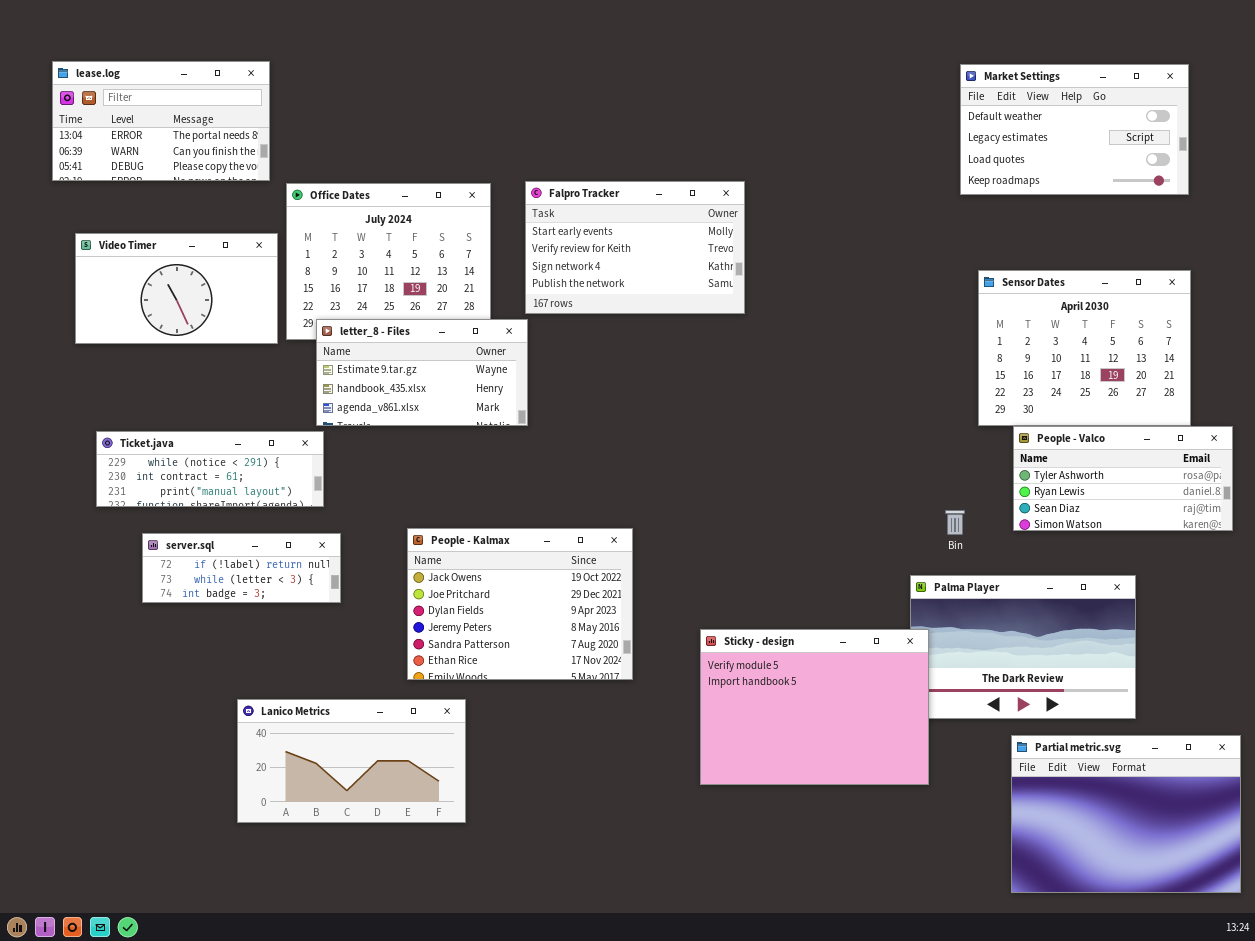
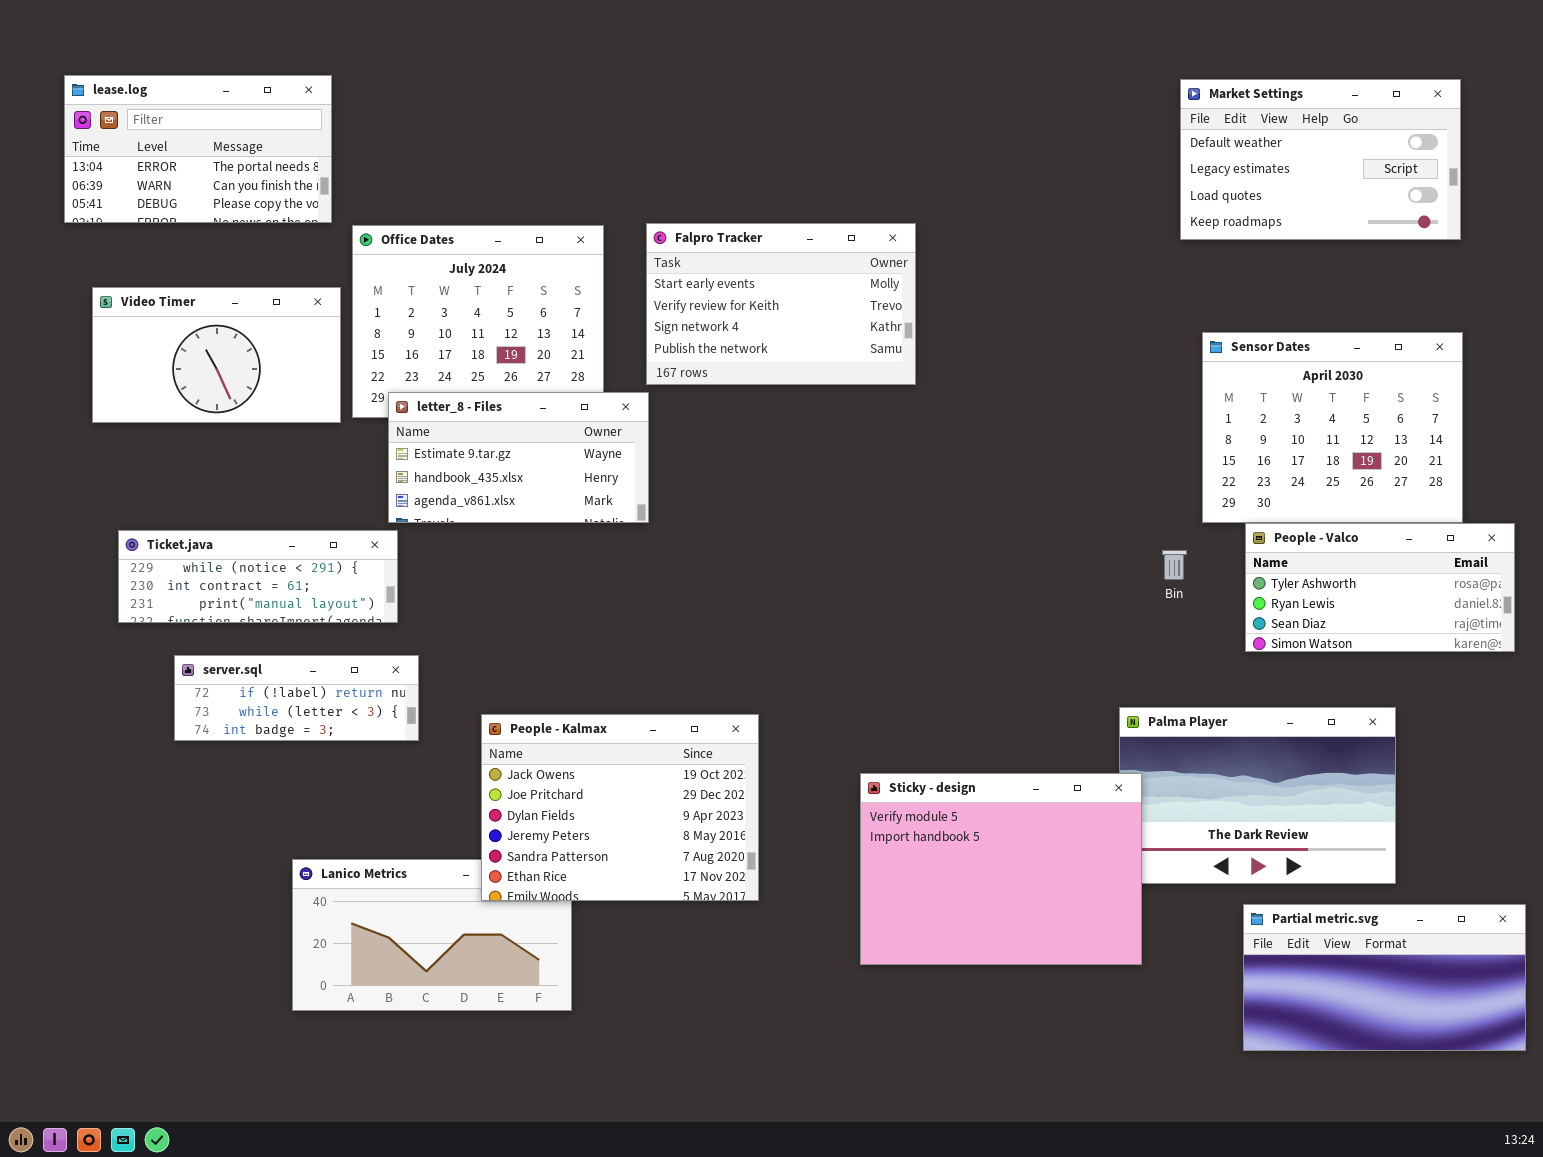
Bin: [945,510,965,535] -> [1162,550,1187,580], moved
People - Kalmax: [407,528,633,680] -> [481,714,759,901], moved
Partial metric.svg: [1011,735,1241,893] -> [1243,904,1526,1051], resized

